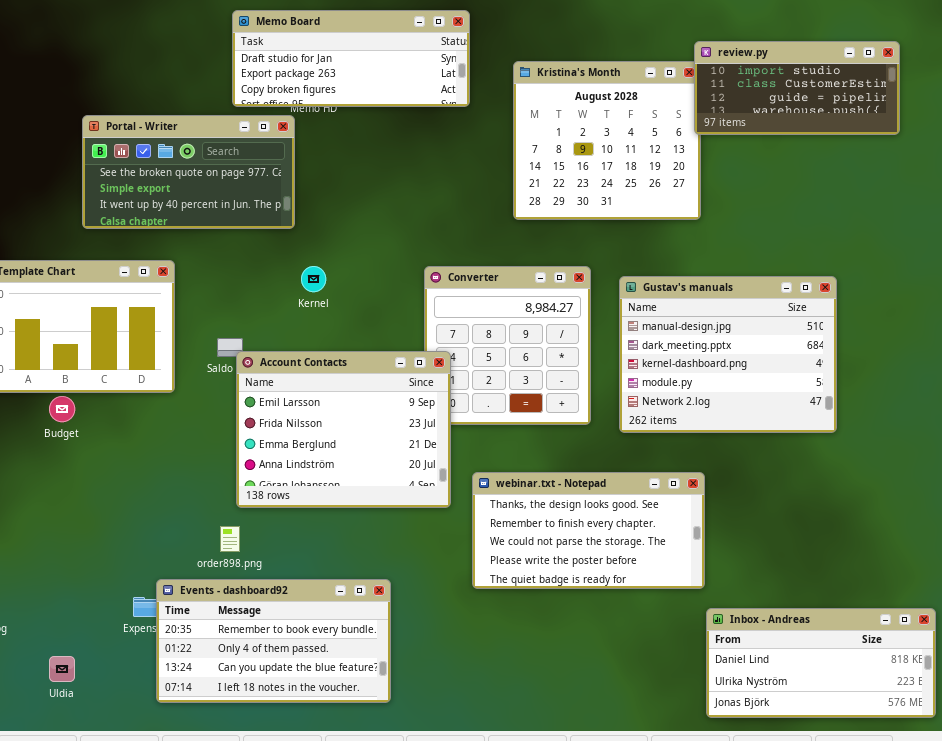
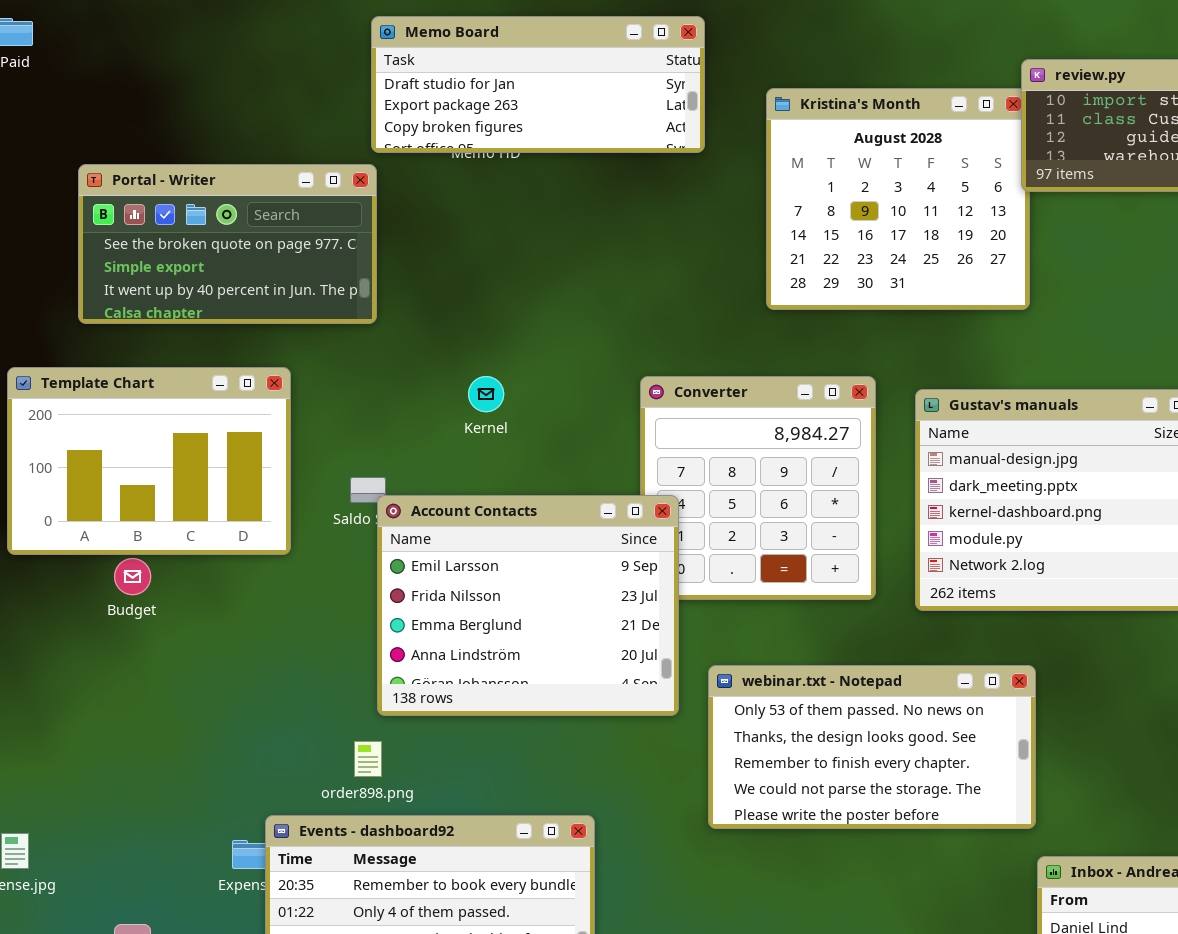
Portal - Writer: [82,115,295,229] -> [78,164,377,324], moved
webinar.txt - Notepad: [472,472,705,589] -> [708,665,1036,829], scrolled up 1 row

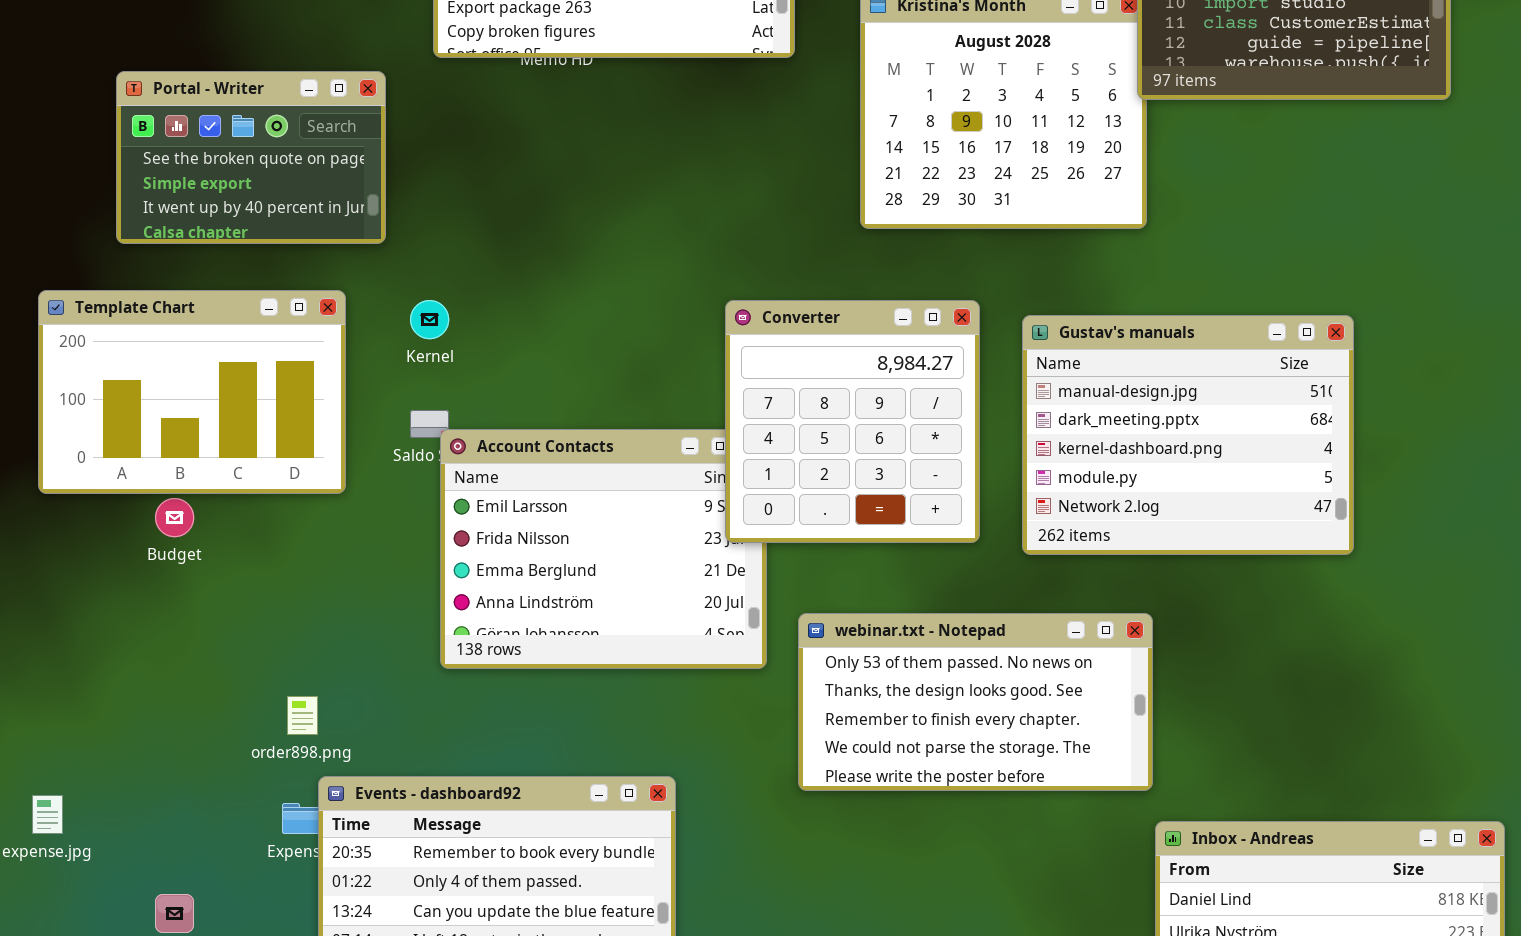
Portal - Writer: [78,164,377,324] -> [116,71,386,244], resized
Kernel: [468,376,504,412] -> [410,300,449,339], moved
Converter: [640,376,876,600] -> [725,300,980,543], raised
order898.png: [354,741,382,777] -> [287,696,318,735], moved

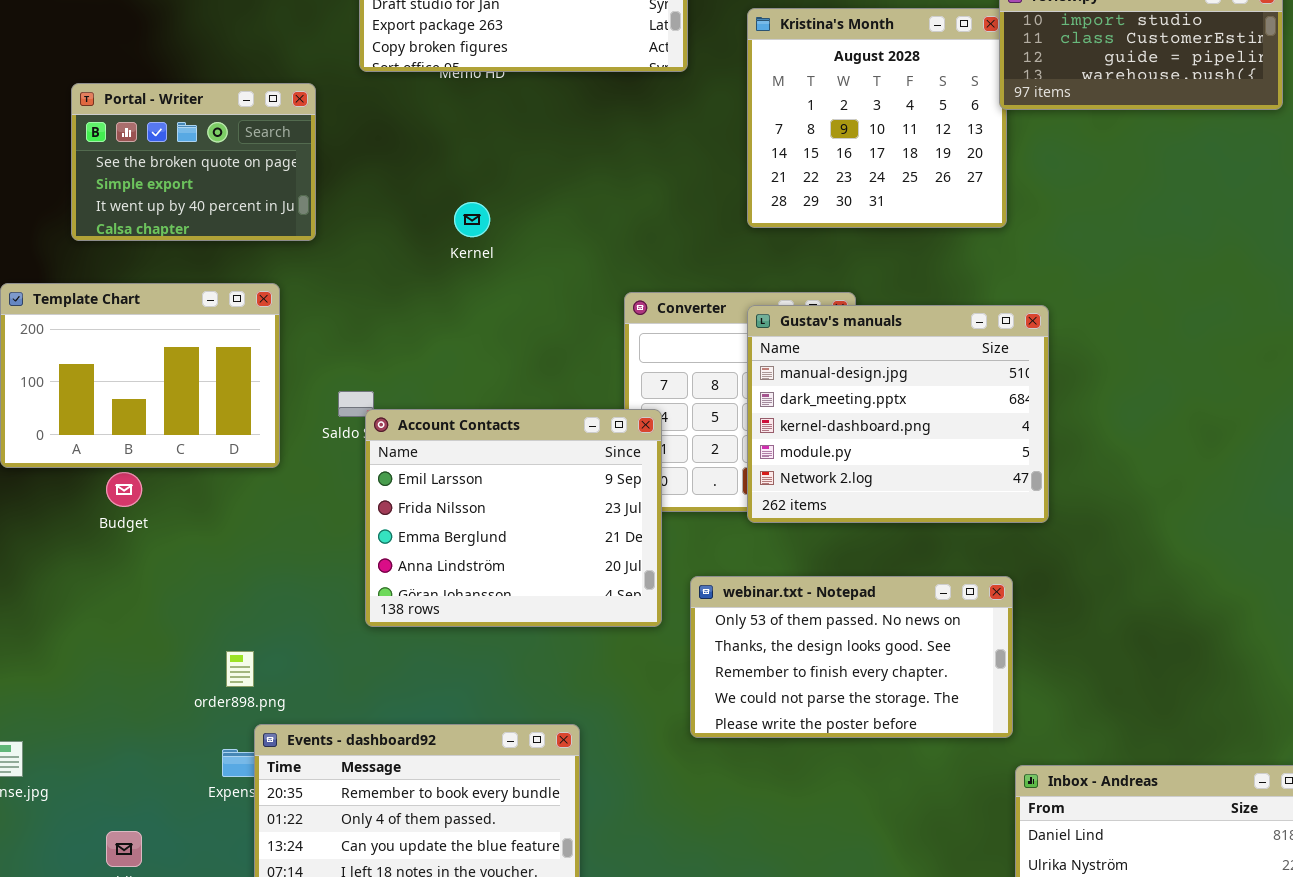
Kernel: [410,300,449,339] -> [454,202,490,237], moved
Gustav's manuals: [1022,315,1354,555] -> [747,305,1049,523], moved
Account Contacts: [440,429,767,669] -> [365,409,662,627], raised

